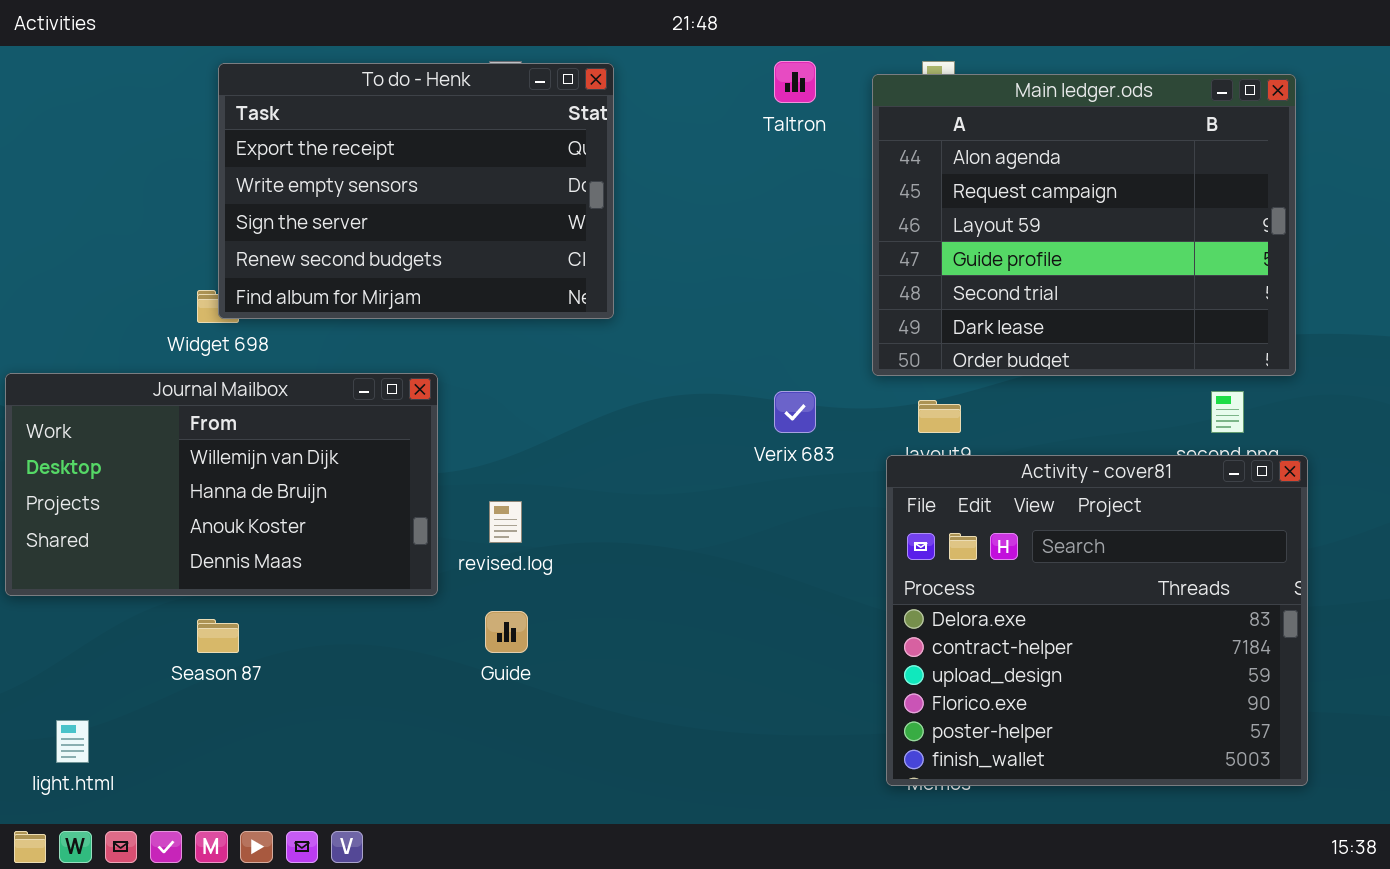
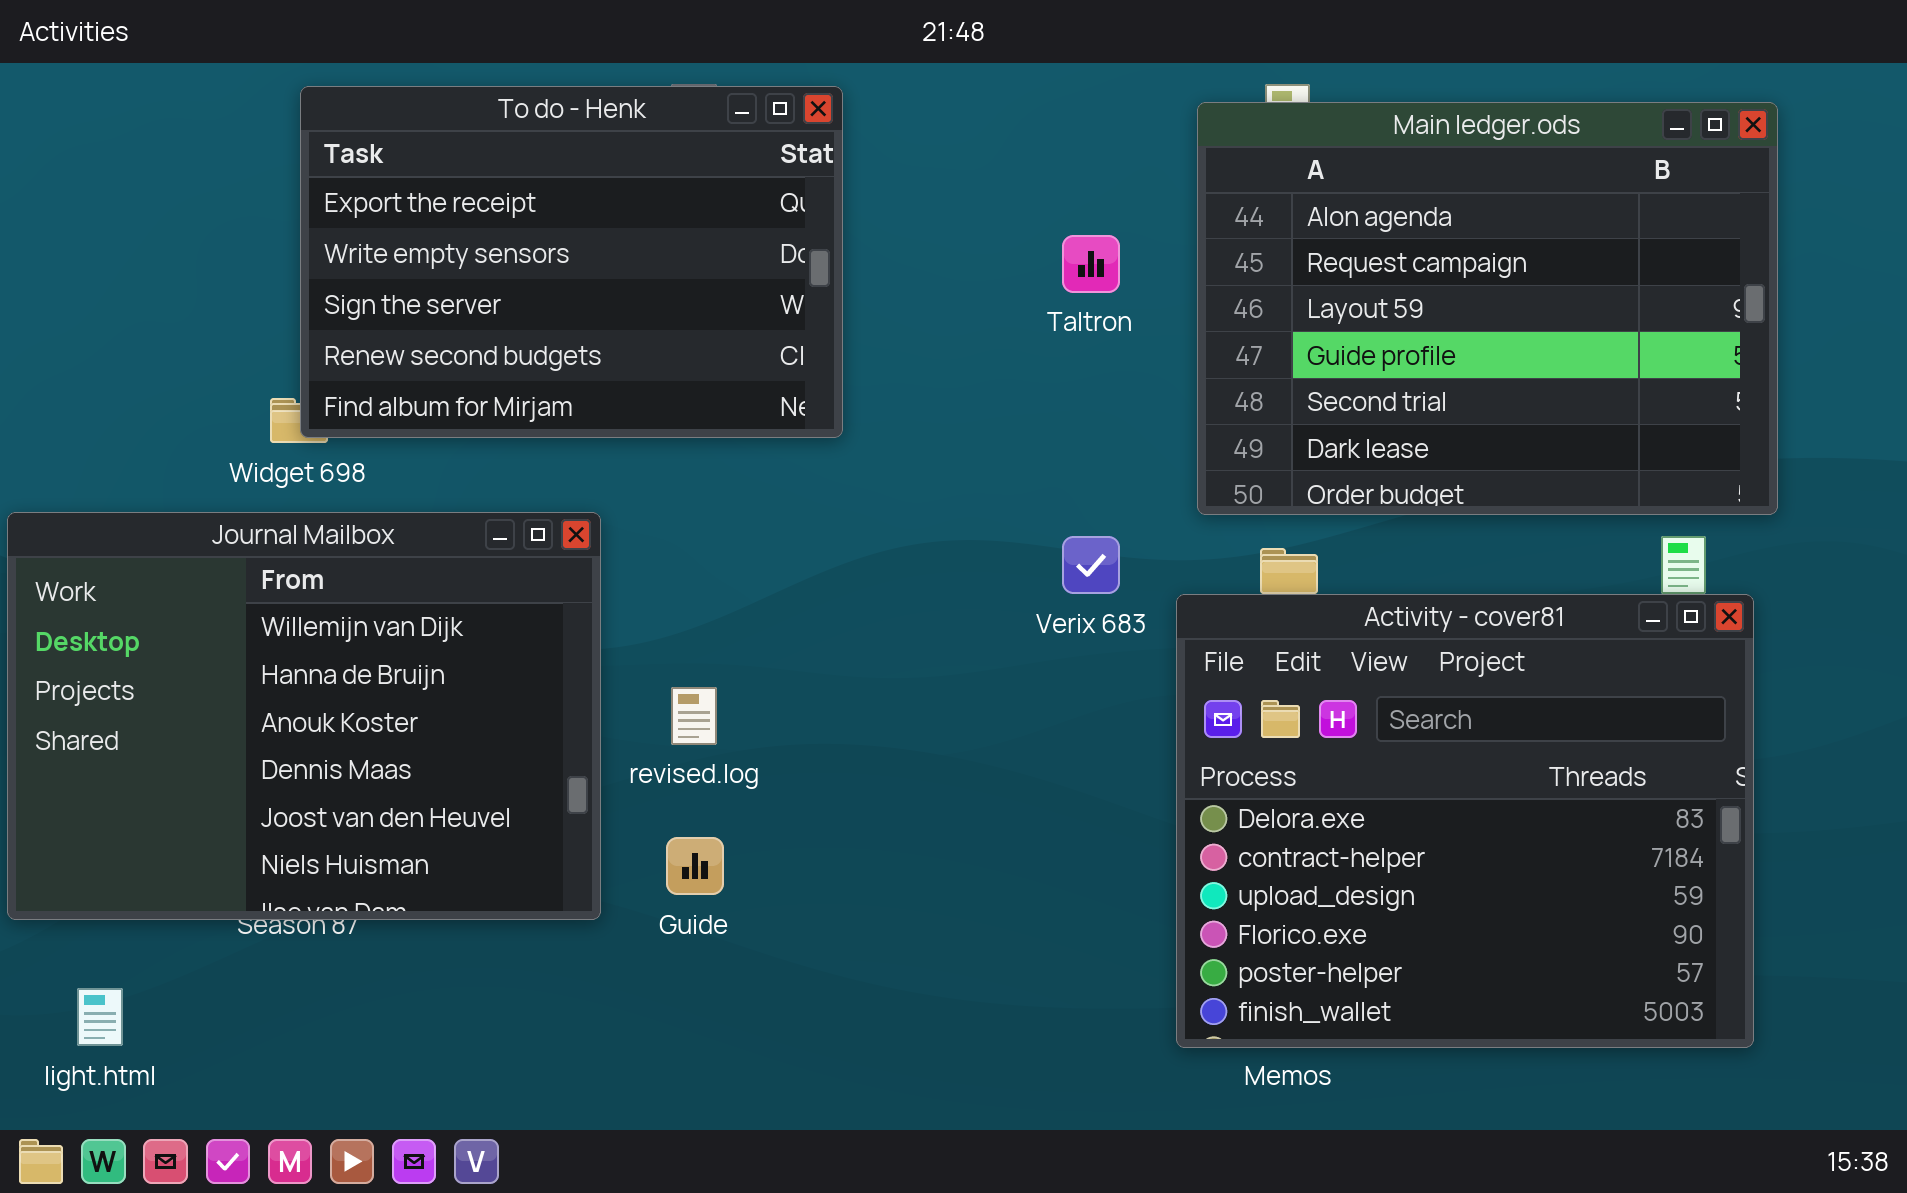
Taltron: [774,61,816,103] -> [1062,235,1120,293], moved
Journal Mailbox: [5,373,438,596] -> [7,512,601,920], resized
Activity - cover81: [886,455,1308,786] -> [1176,594,1754,1048], moved

